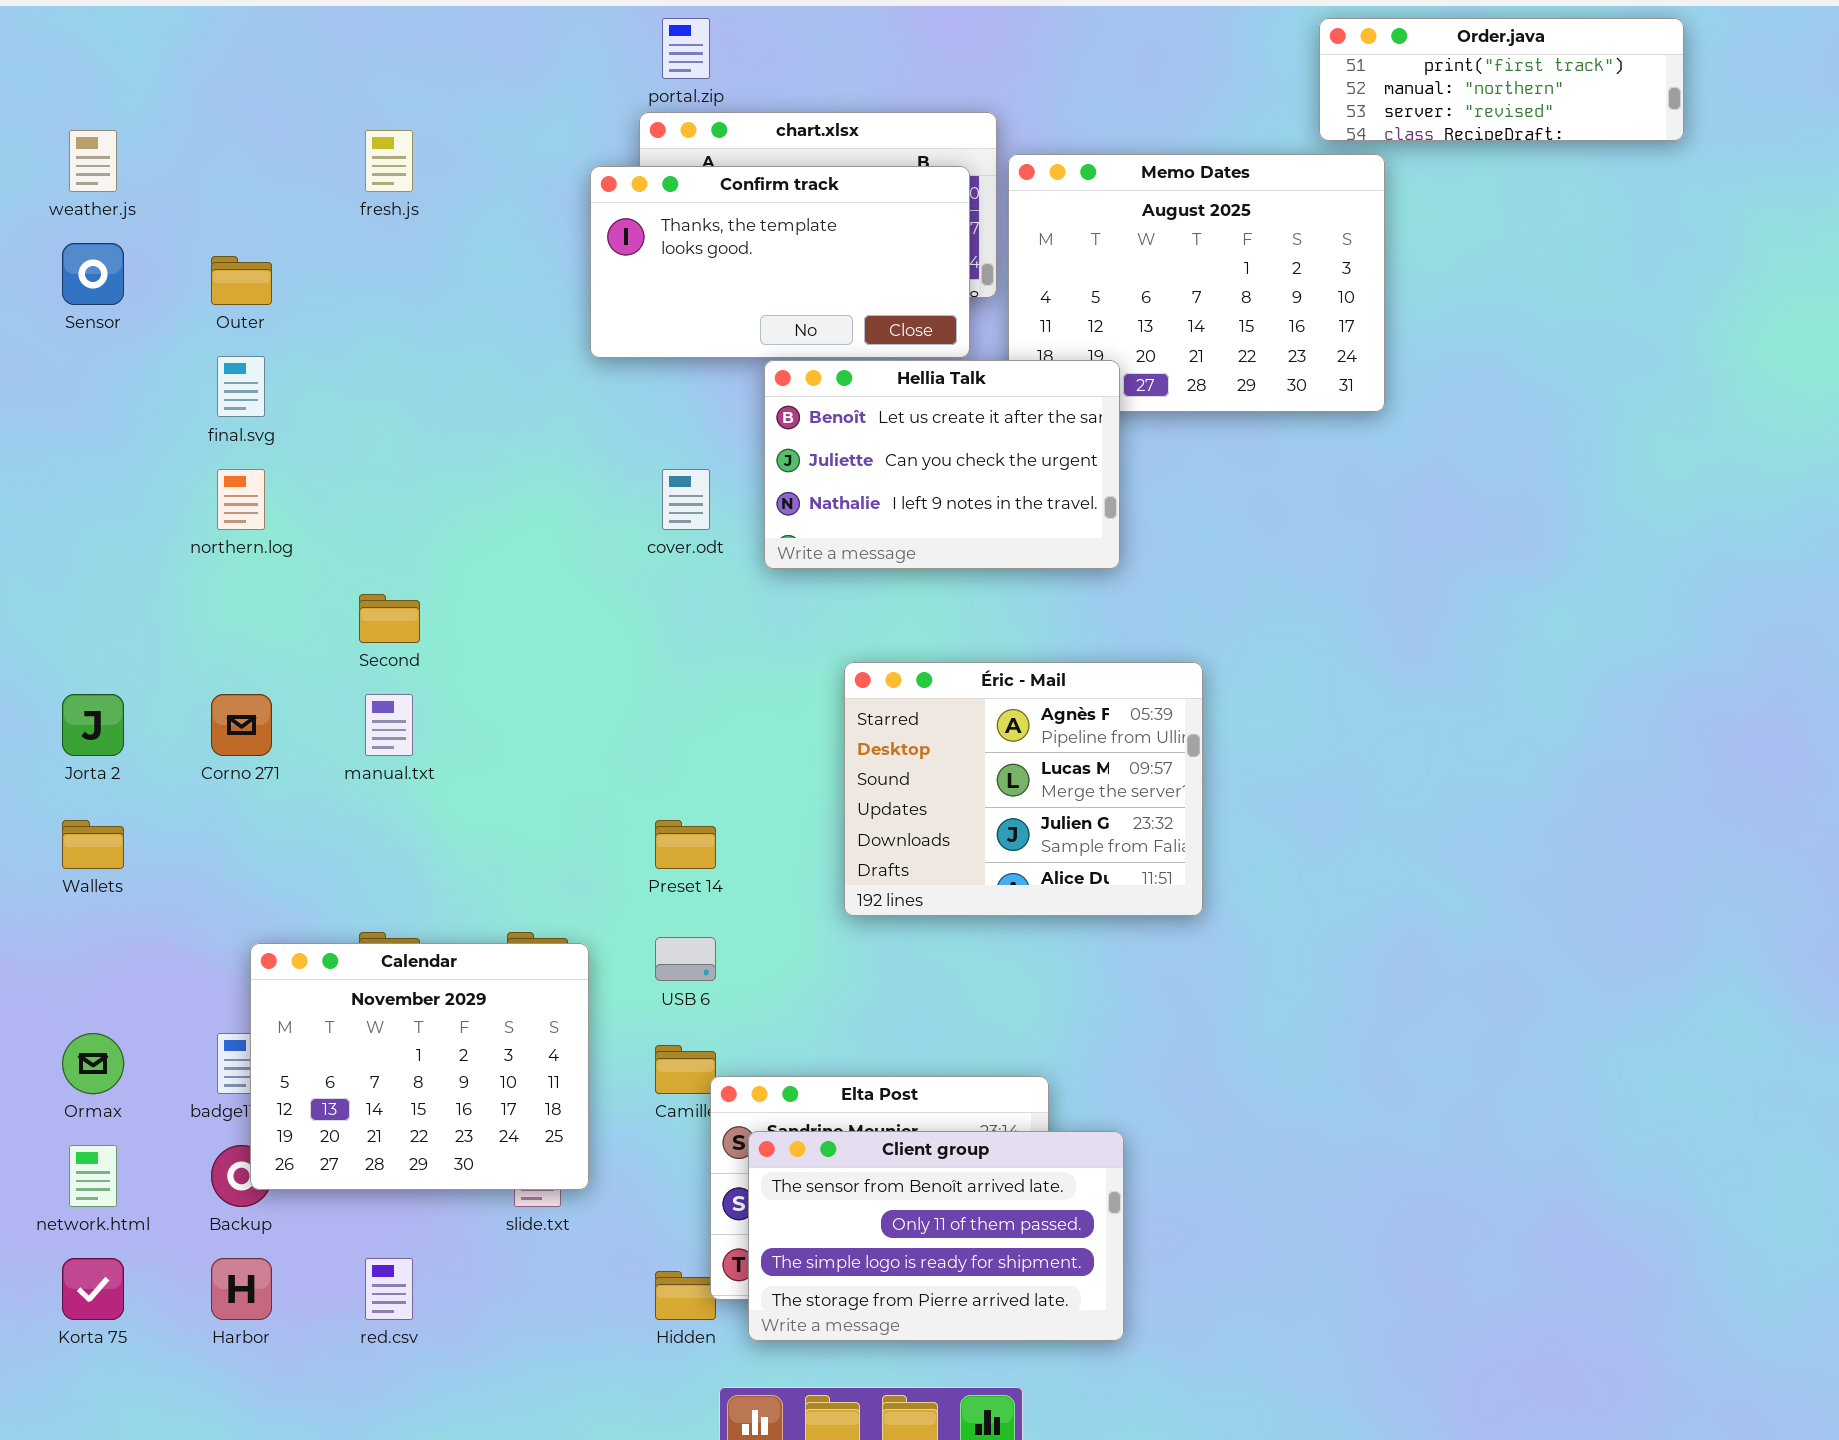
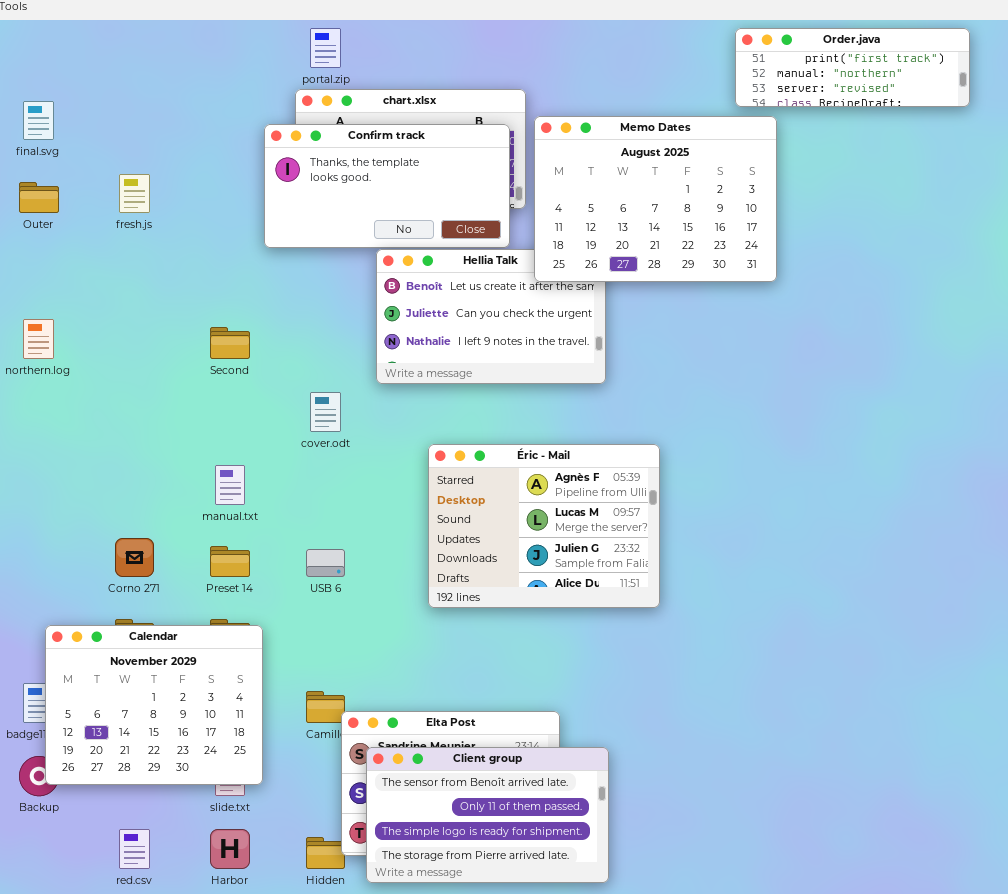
fresh.js: [365,130,413,192] -> [119,174,150,213], moved
Memo Dates: [1008,154,1385,412] -> [534,116,777,282], raised
final.svg: [217,356,265,417] -> [23,101,54,140], moved
cover.odt: [662,469,710,530] -> [310,392,341,432], moved
Second: [359,594,420,643] -> [210,327,250,359], moved
Corno 271: [211,694,272,756] -> [115,538,154,577], moved
manual.txt: [365,694,413,756] -> [215,465,245,505], moved
Preset 14: [655,820,716,869] -> [210,546,250,577], moved
USB 6: [655,937,716,981] -> [306,549,345,577], moved
Harbor: [211,1258,272,1320] -> [210,829,250,869], moved

